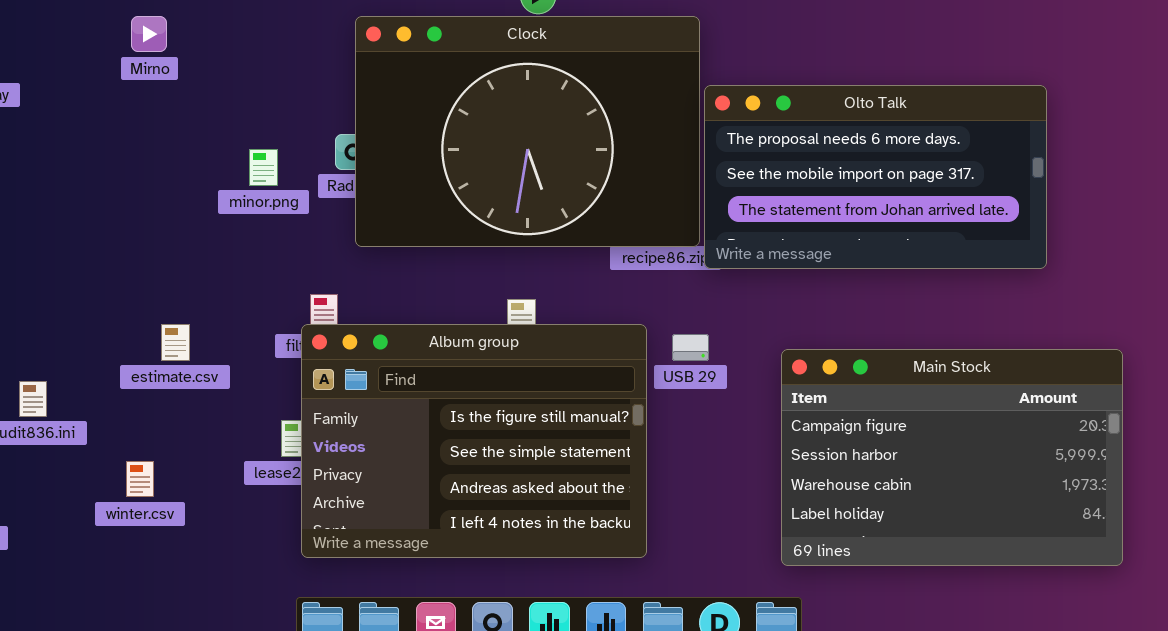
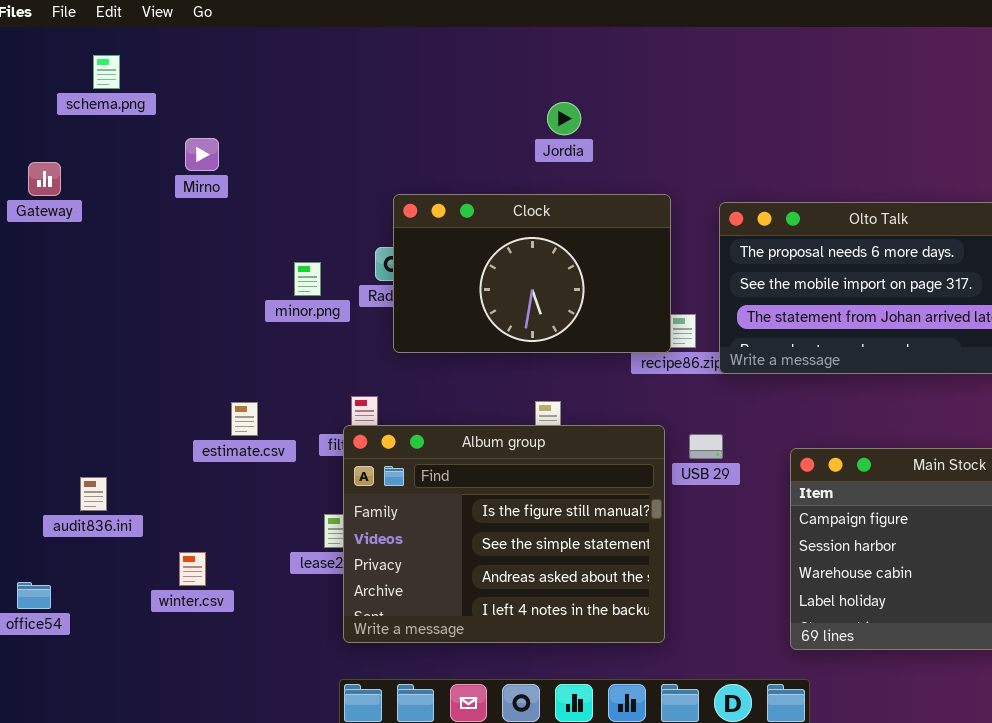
Clock: [355,16,700,247] -> [393,194,671,353], resized
estimate.csv: [161,324,190,361] -> [231,402,258,436], moved

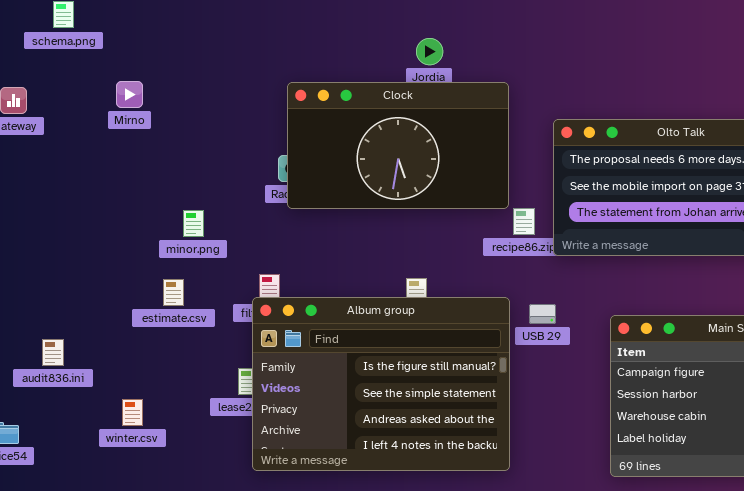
Mirno: [185,138,219,171] -> [116,81,143,108], moved
Clock: [393,194,671,353] -> [287,82,509,209], moved
minor.png: [294,262,321,296] -> [183,210,204,237], moved

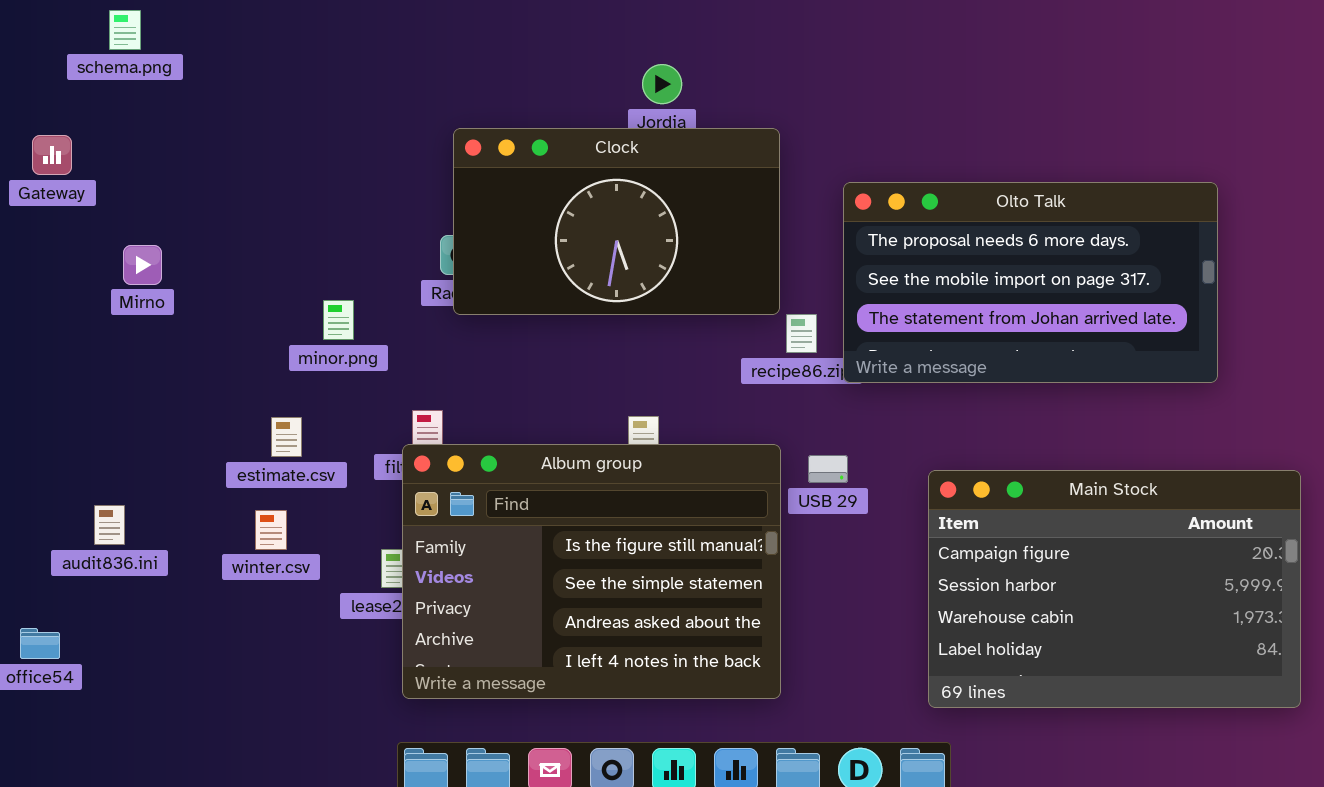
Mirno: [116,81,143,108] -> [123,245,162,285], moved
minor.png: [183,210,204,237] -> [323,300,354,340], moved
winter.csv: [122,399,143,426] -> [255,510,287,550], moved

